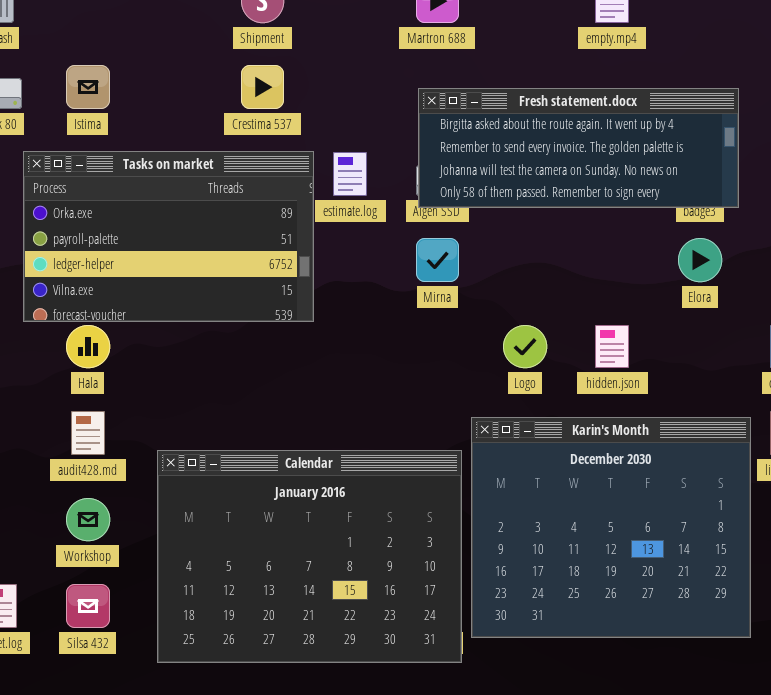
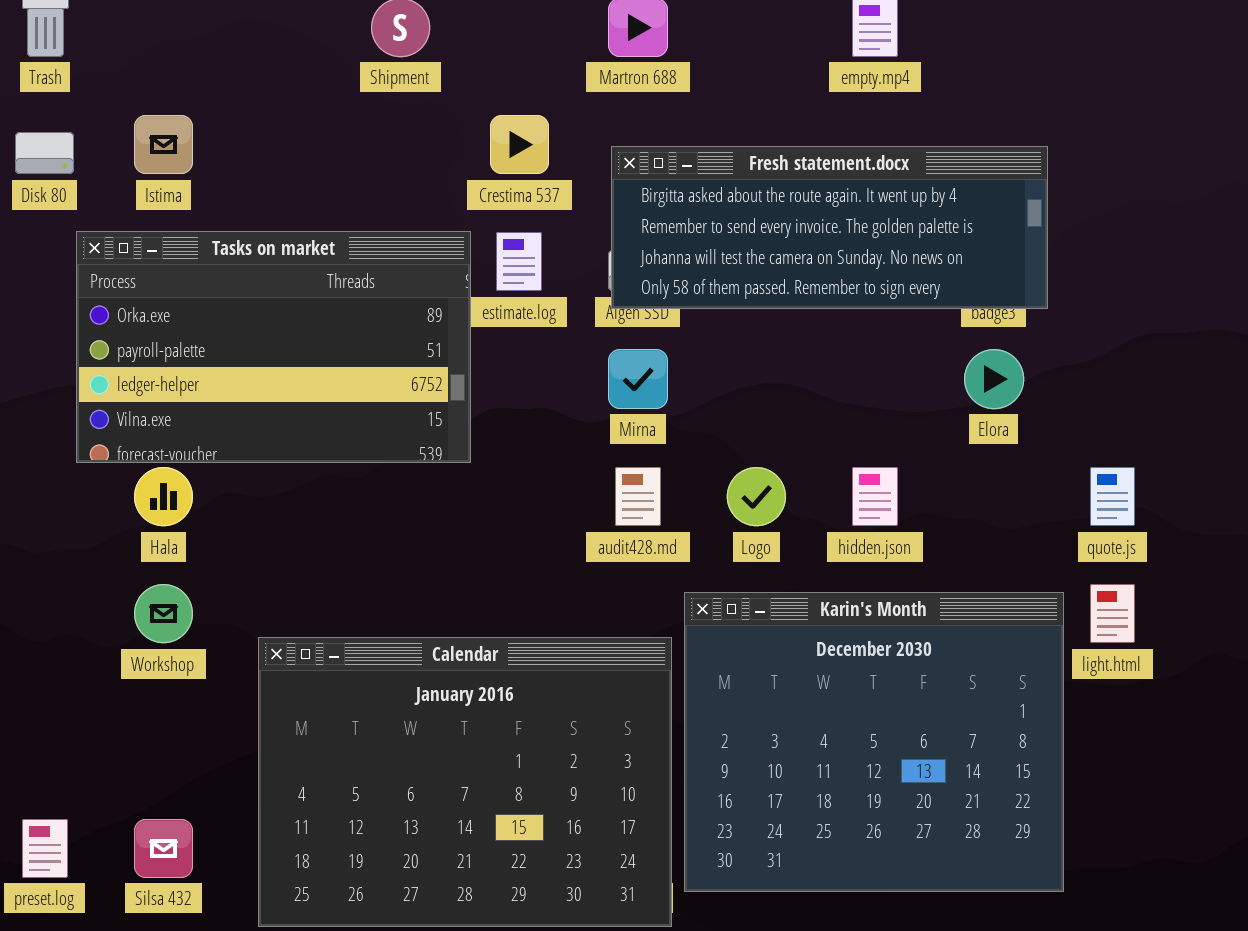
Crestima 537: [241,65,284,109] -> [490,115,549,174], moved
audit428.md: [71,411,105,455] -> [615,467,661,526], moved
Workshop: [66,498,110,541] -> [134,584,193,643], moved

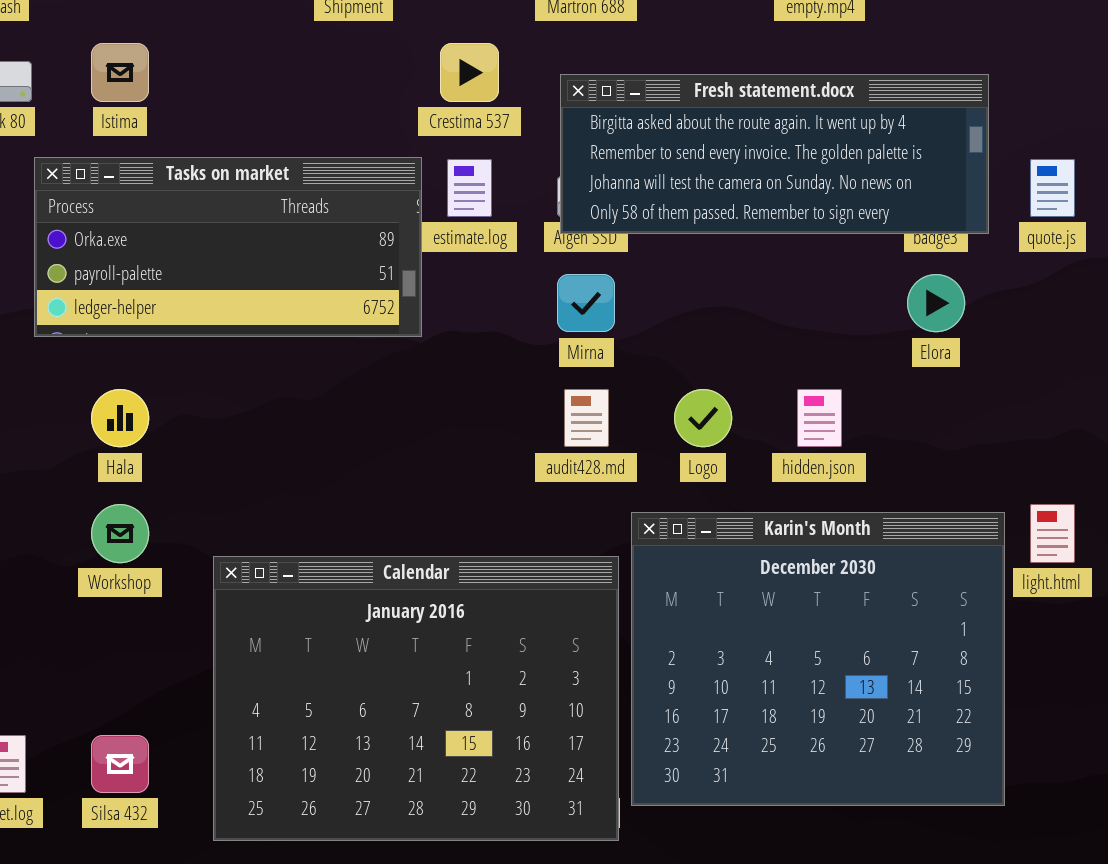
Tasks on market: [76,231,471,463] -> [34,157,422,337], resized
quote.js: [1090,467,1135,526] -> [1030,159,1075,217], moved

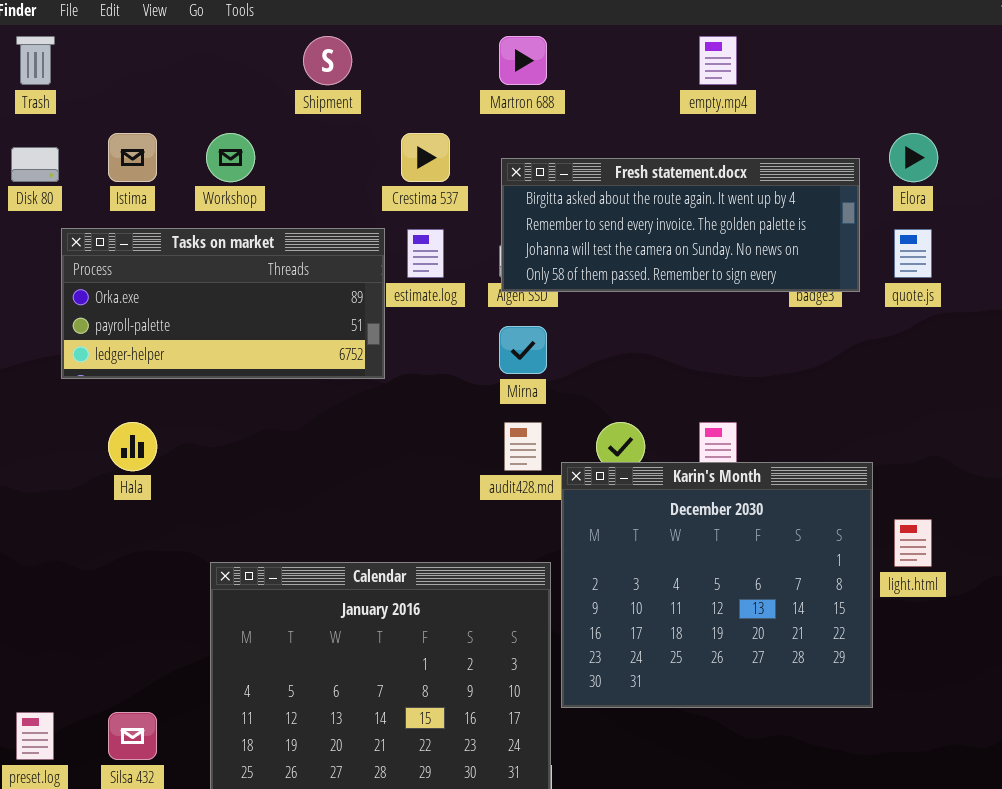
Elora: [907,274,965,332] -> [889,133,938,182], moved
Workshop: [91,504,149,563] -> [206,133,255,182], moved
Karin's Month: [631,512,1005,806] -> [561,462,873,708], moved

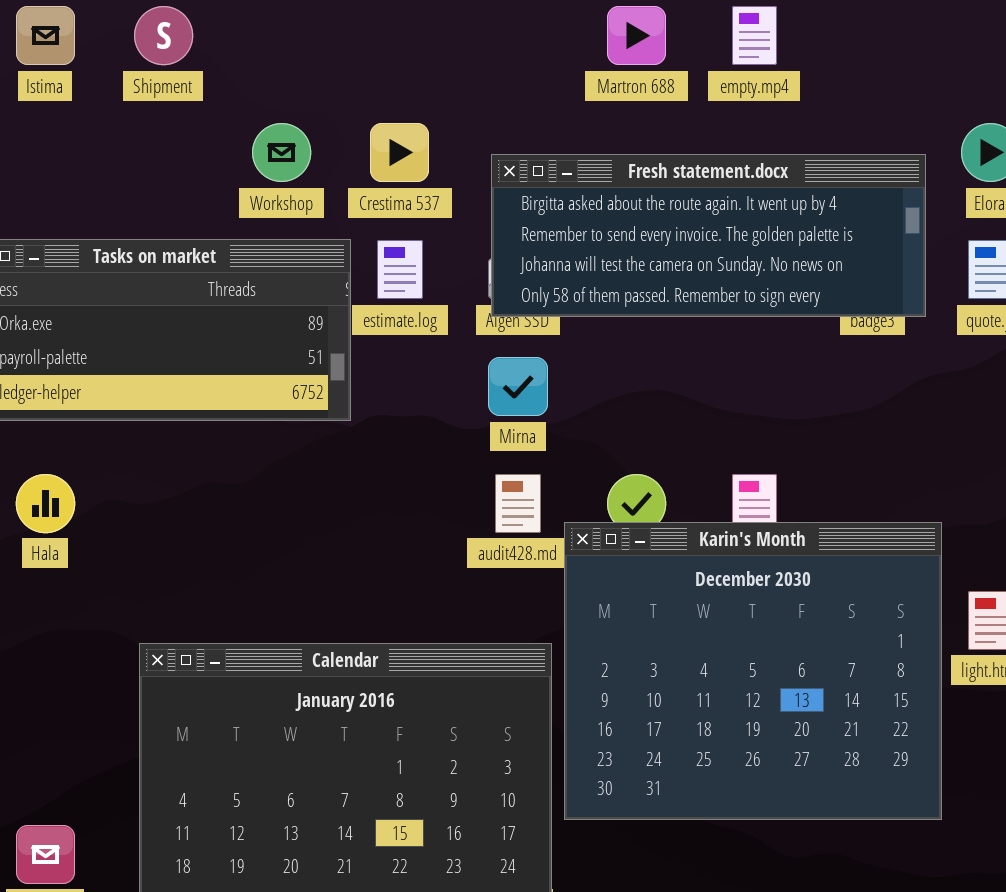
Shipment: [303,36,352,85] -> [134,6,193,65], moved
Martron 688: [499,36,547,85] -> [607,6,666,65], moved
Istima: [108,133,157,182] -> [16,6,75,65], moved
Workshop: [206,133,255,182] -> [252,123,311,182], moved

